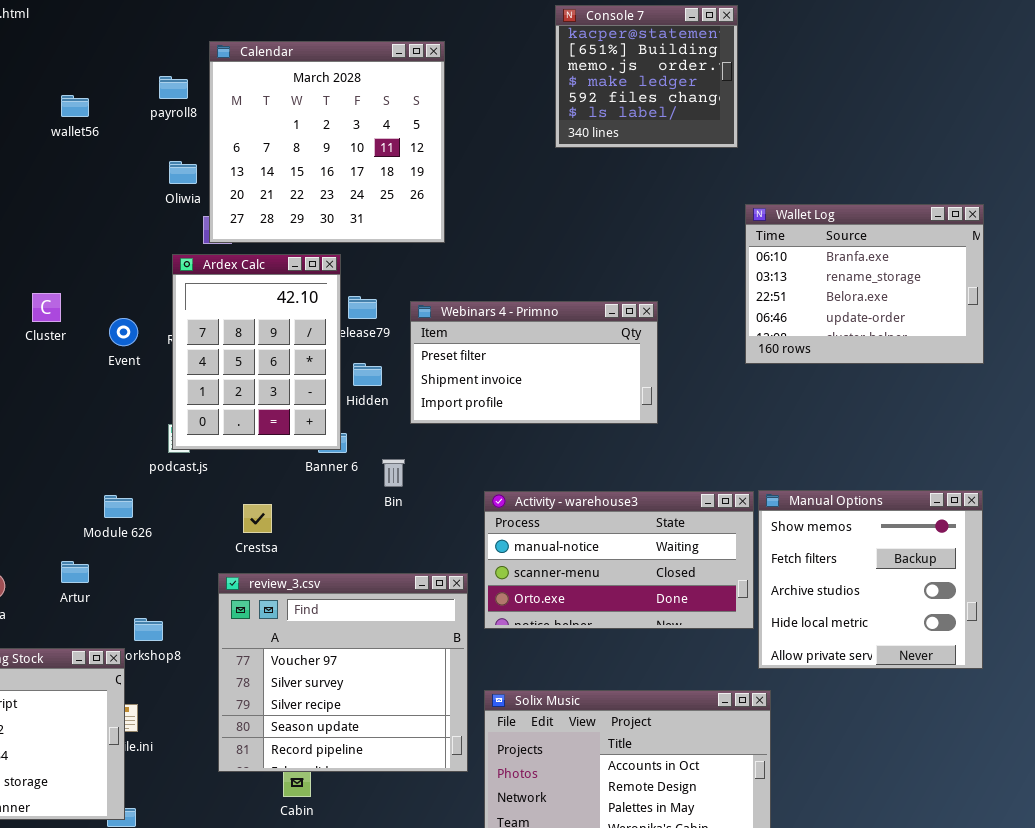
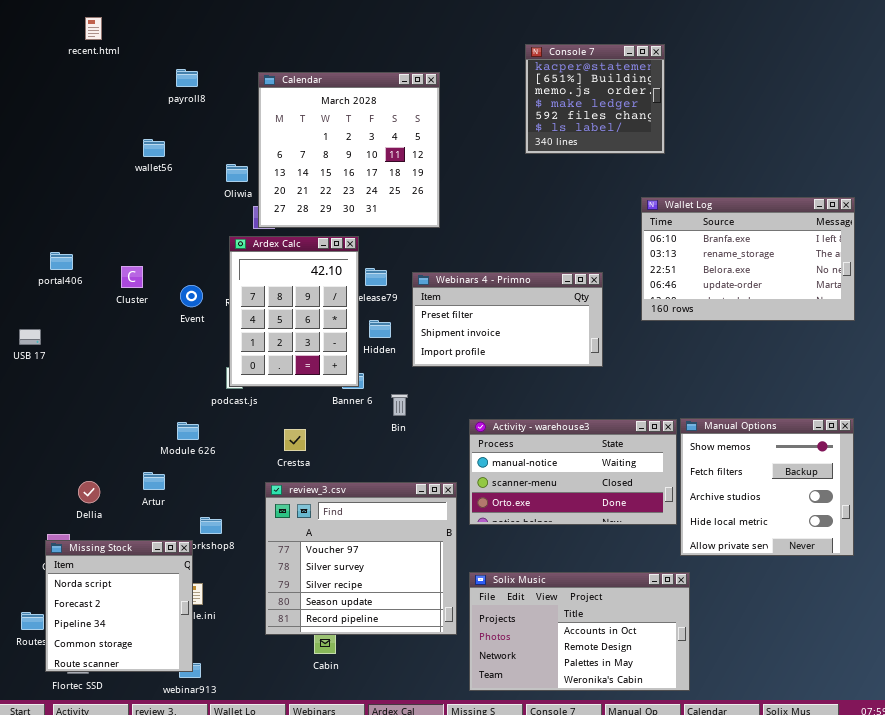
payroll8: [159,76,188,99] -> [176,69,198,87], moved
wallet56: [61,95,89,117] -> [143,139,165,157], moved
Wallet Log: [745,204,984,364] -> [641,197,855,321], resized

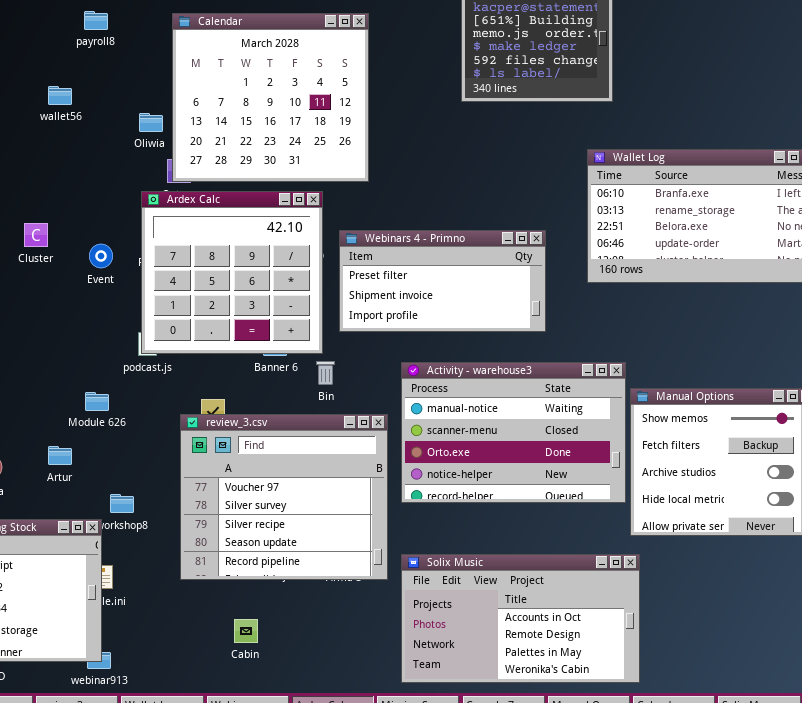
Ardex Calc: [229,236,359,387] -> [141,191,323,354], resized
Activity - warehouse3: [469,419,677,525] -> [401,362,626,503], resized
review_3.csv: [265,482,457,635] -> [180,414,388,580], moved

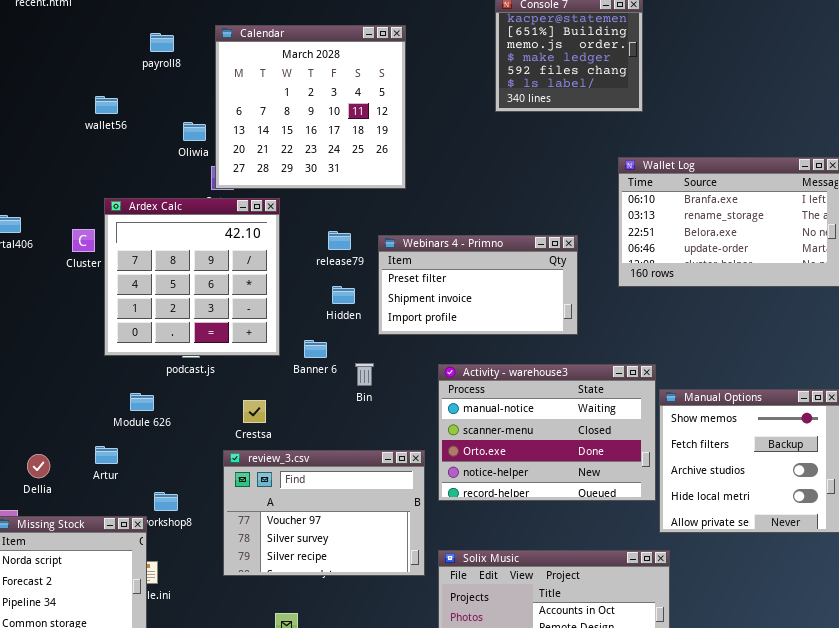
payroll8: [84,11,108,30] -> [150,33,174,52], moved
Ardex Calc: [141,191,323,354] -> [104,198,280,356], moved
review_3.csv: [180,414,388,580] -> [223,450,425,576], resized

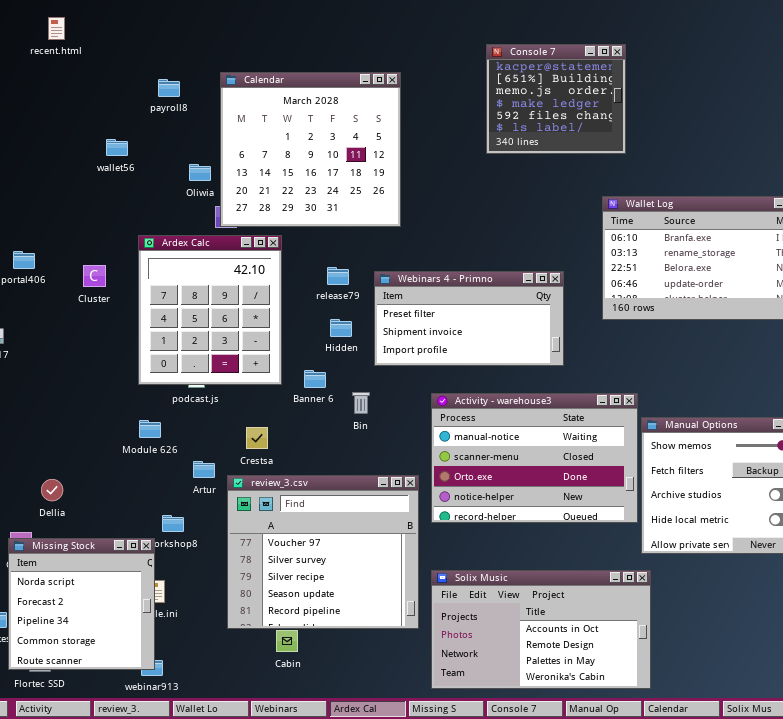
Ardex Calc: [104,198,280,356] -> [138,235,282,385], resized
Artur: [95,446,118,464] -> [193,461,215,478], moved
review_3.csv: [223,450,425,576] -> [227,475,419,629], resized

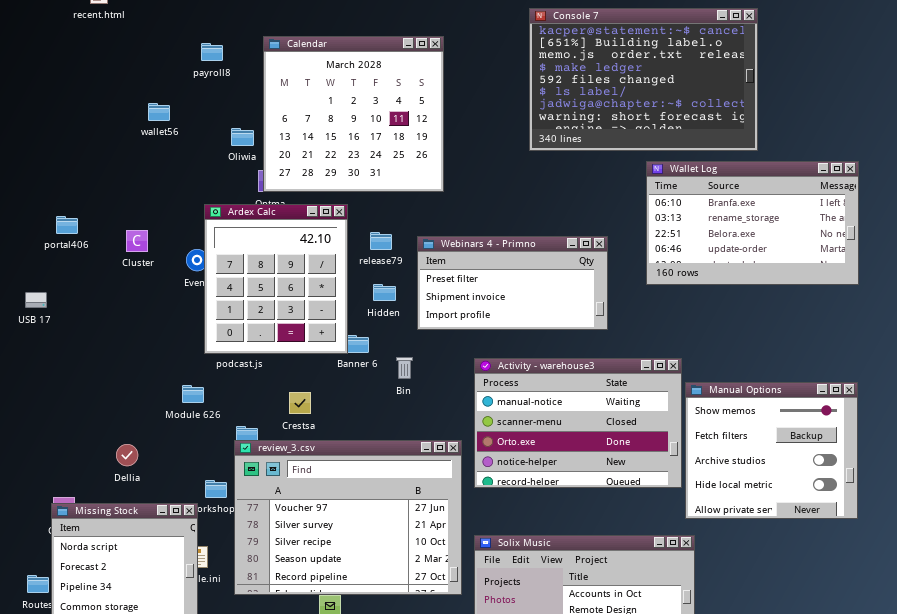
Console 7: [486,44,626,154] -> [529,8,758,151], resized
Ardex Calc: [138,235,282,385] -> [204,204,348,354], moved
review_3.csv: [227,475,419,629] -> [234,440,462,595], resized
Dellia: [41,479,63,501] -> [116,444,138,466], moved

